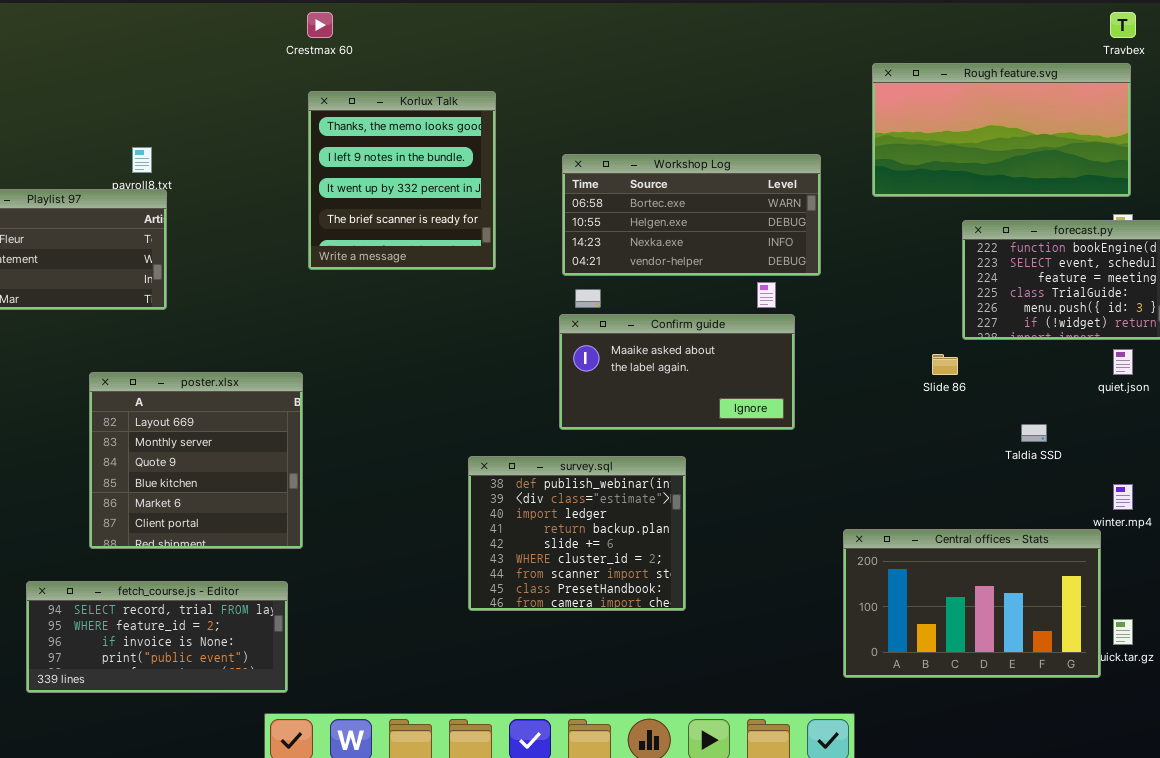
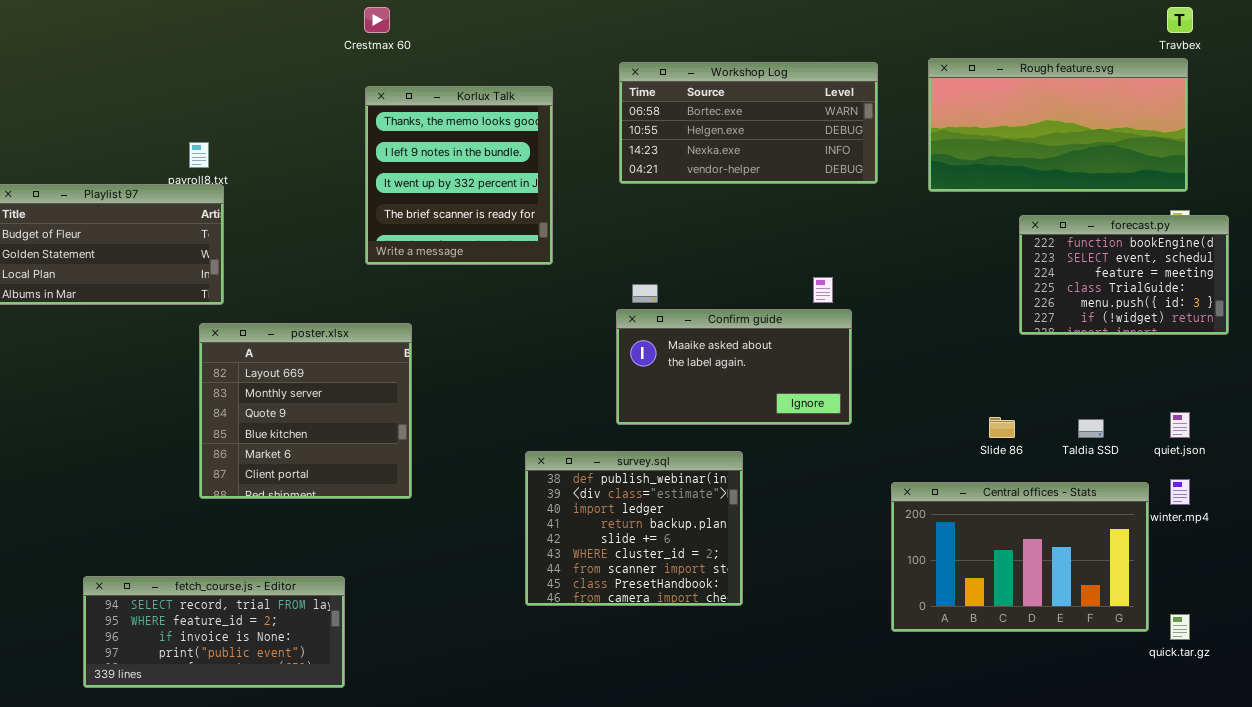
Workshop Log: [562,154,821,276] -> [619,62,878,184], moved
quiet.json: [1113,349,1133,375] -> [1170,412,1190,438], moved
Slide 86: [932,354,958,375] -> [989,417,1015,438], moved
poster.xlsx: [89,372,303,549] -> [199,323,412,499], moved
Central offices - Stats: [843,529,1101,678] -> [891,482,1149,632], moved

